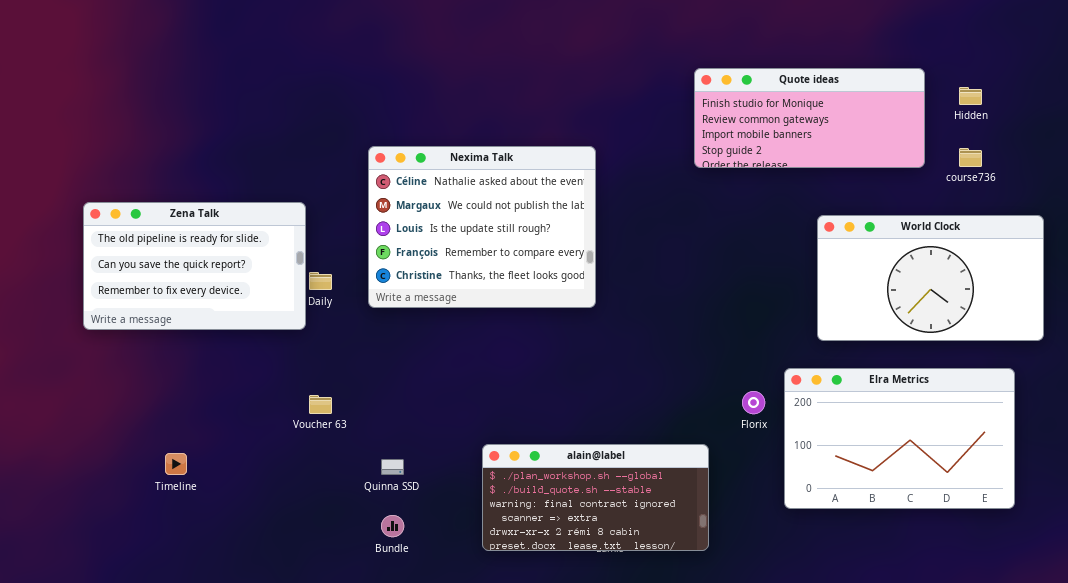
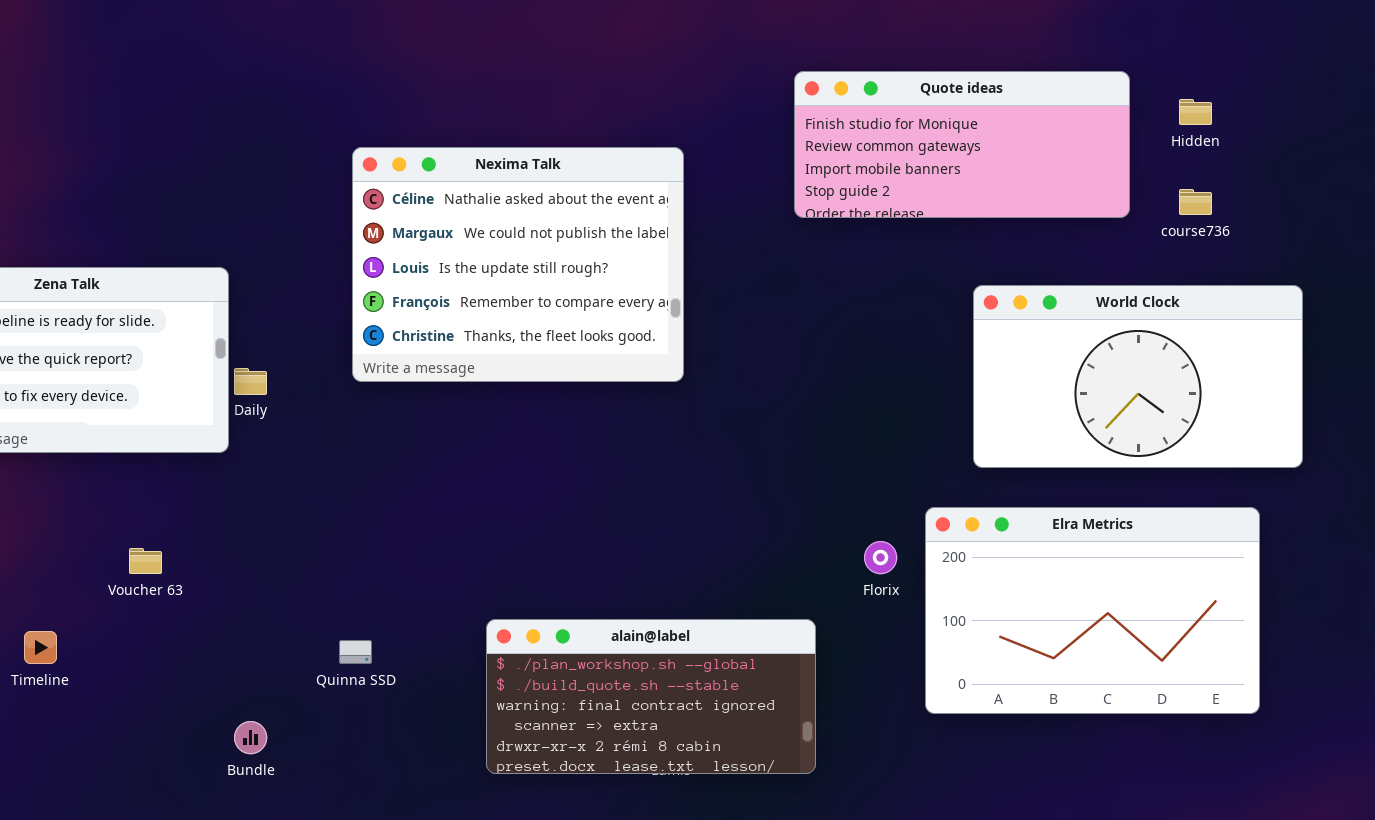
Nexima Talk: [368,146,596,308] -> [352,147,684,382], moved
Voucher 63: [309,395,332,414] -> [129,548,162,574], moved
Bundle: [381,515,404,537] -> [234,721,267,754], moved

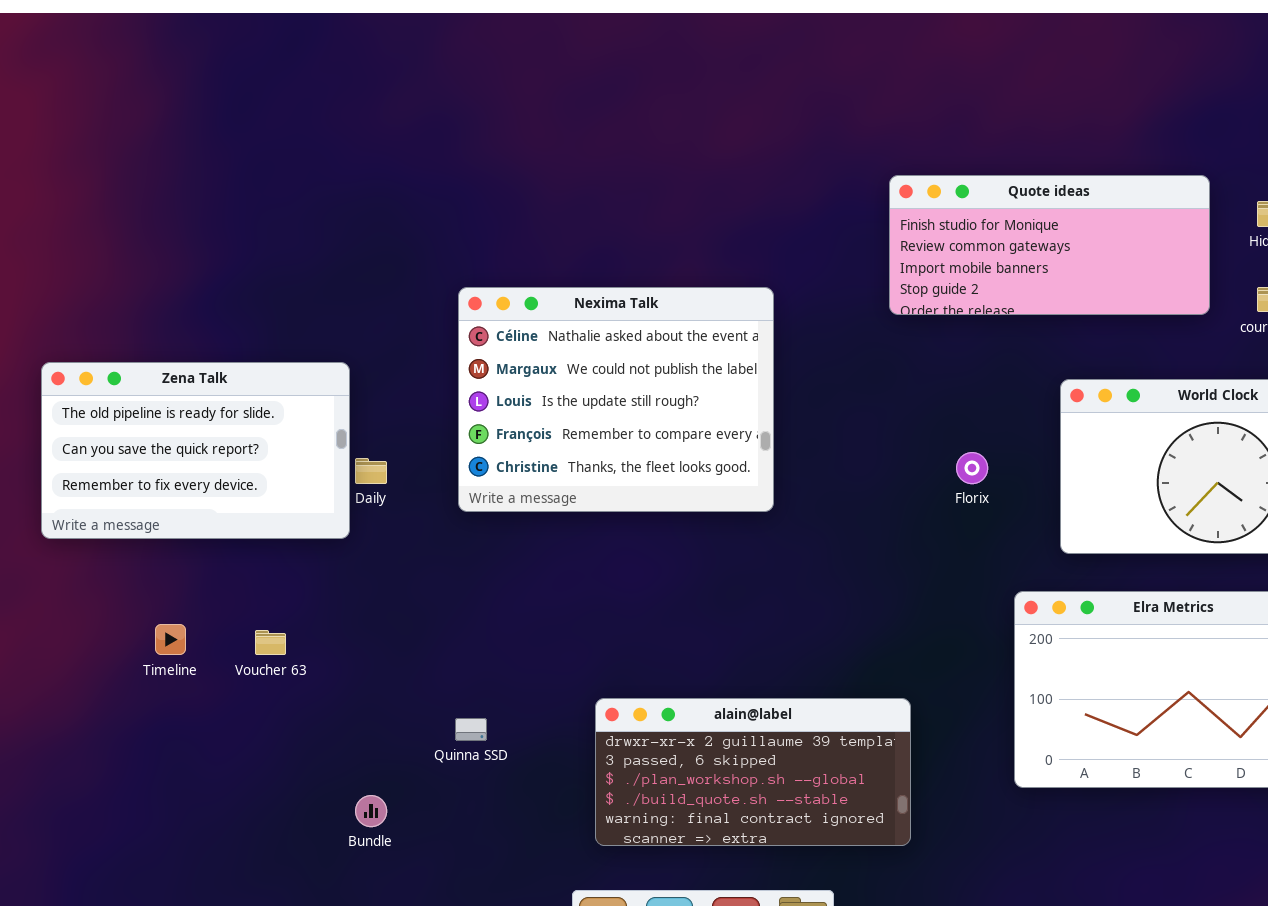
Nexima Talk: [352,147,684,382] -> [458,287,774,512], moved
Florix: [864,541,897,574] -> [956,452,988,484], moved
alain@label: [486,619,816,774] -> [595,698,911,846], scrolled up 2 rows
Timeline: [24,631,57,664] -> [155,624,186,655], moved

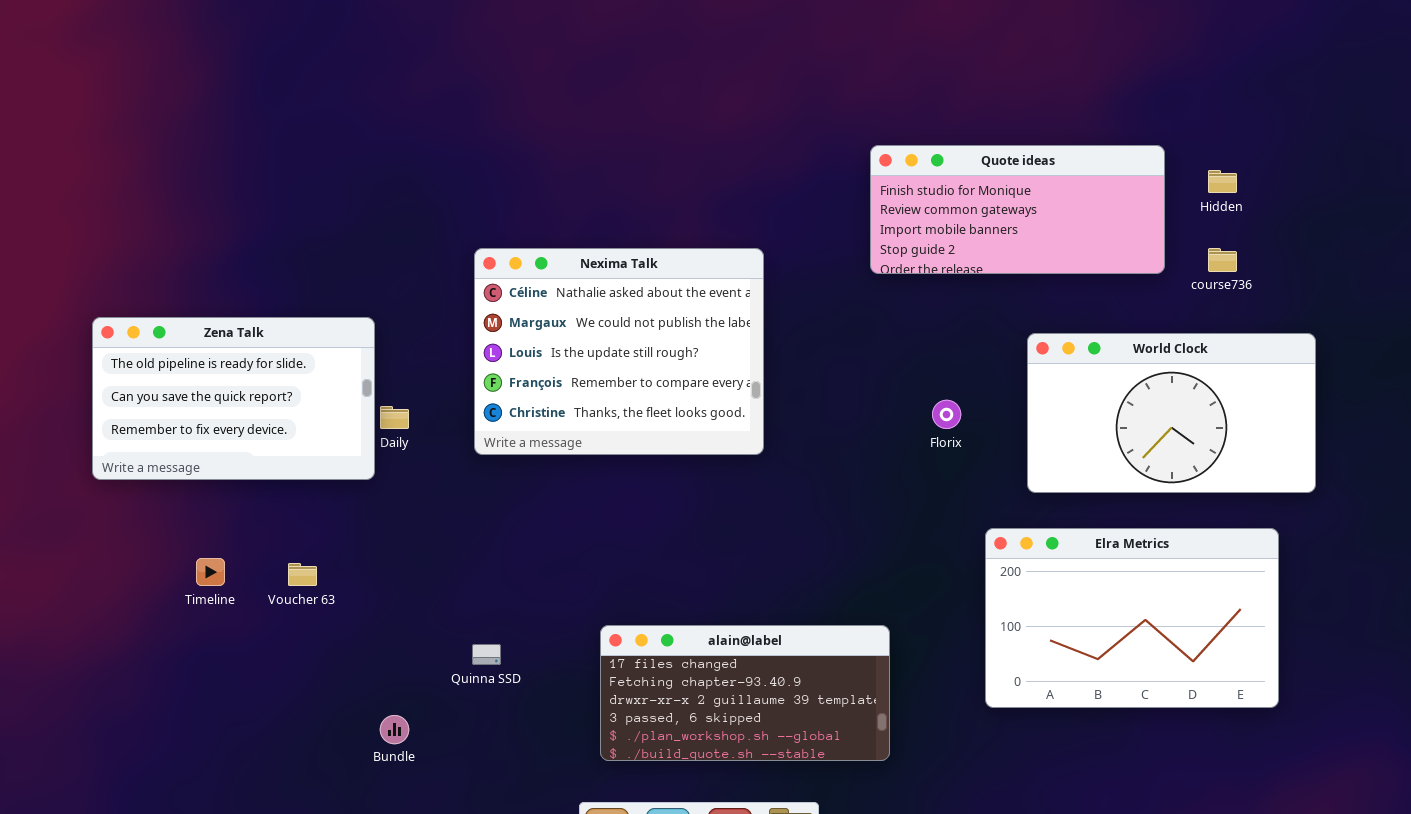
alain@label: [595,698,911,846] -> [600,625,890,761], scrolled up 2 rows

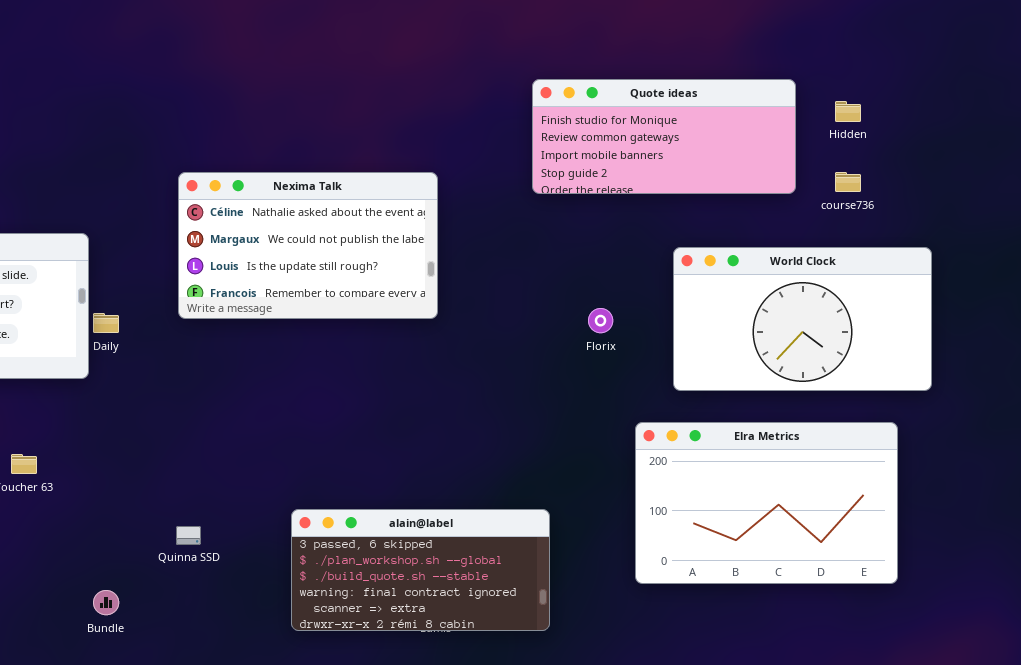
Nexima Talk: [474,248,764,455] -> [178,172,438,319], resized
alain@label: [600,625,890,761] -> [291,509,550,631], scrolled down 3 rows

